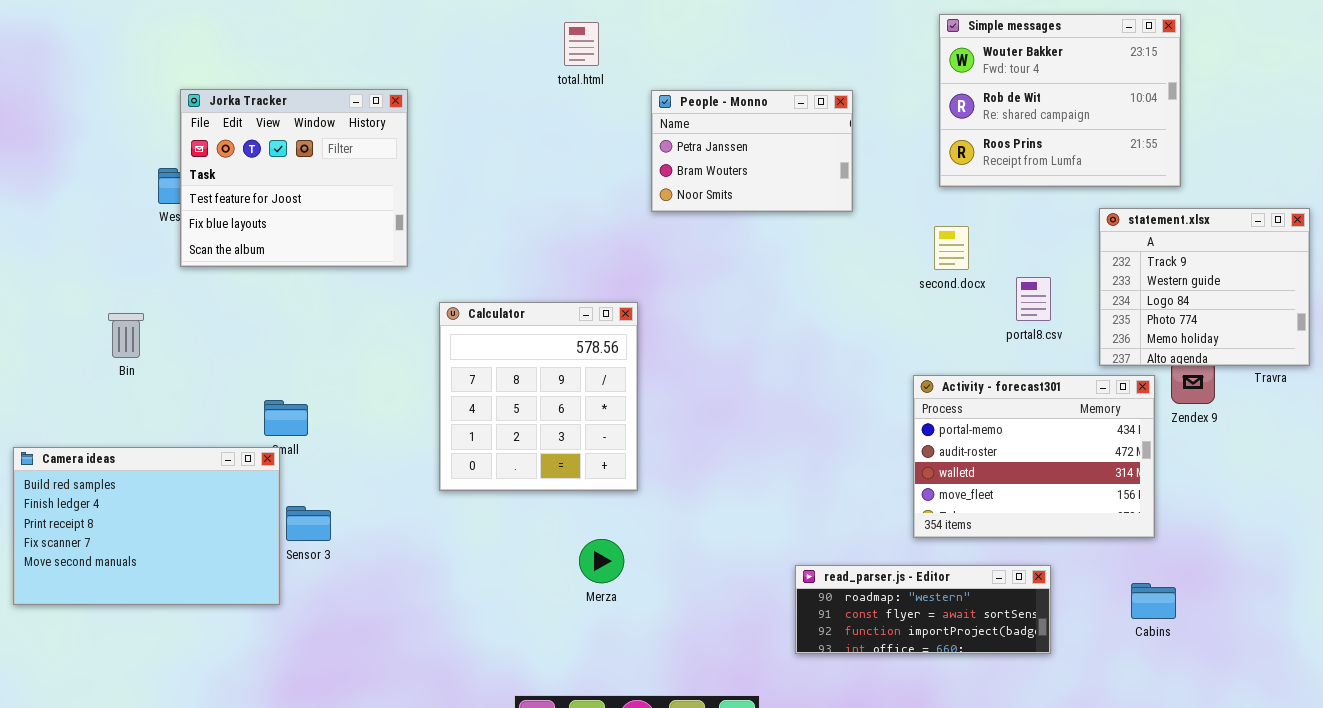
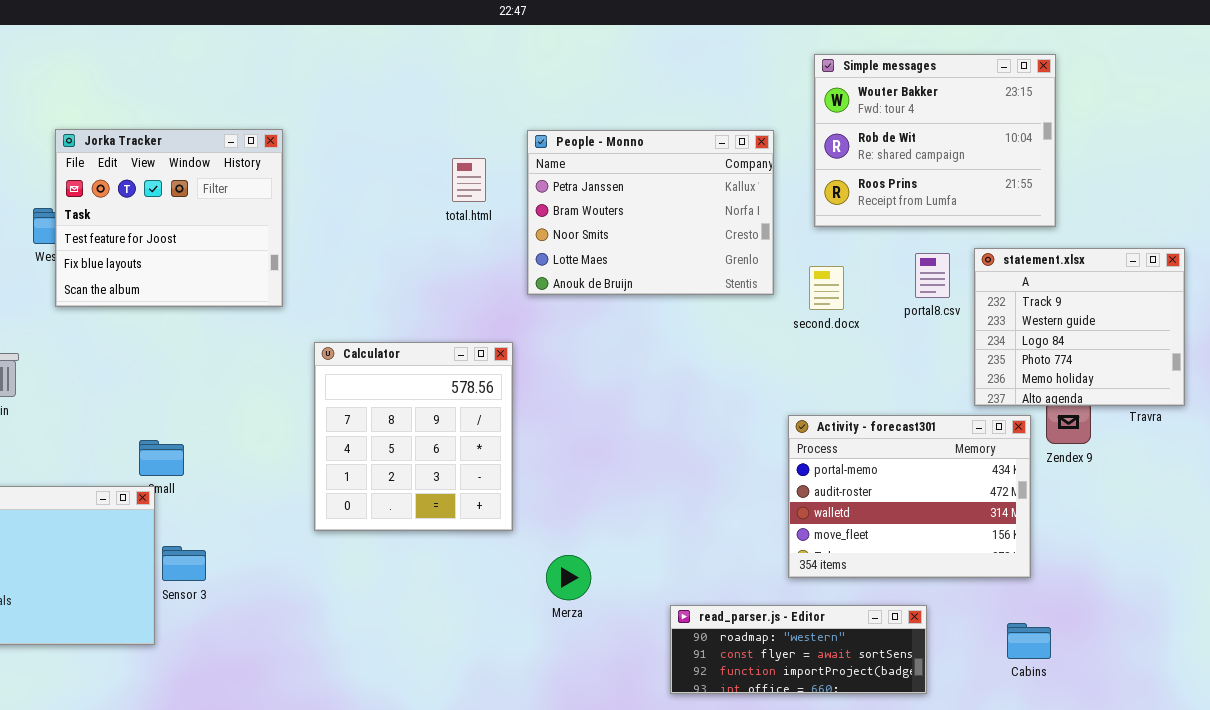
total.html: [564,22,599,66] -> [452,158,486,202], moved
People - Monno: [651,90,853,212] -> [527,130,774,295], resized
portal8.csv: [1016,277,1051,321] -> [915,253,950,298], moved
Merza: [579,539,624,583] -> [546,555,591,600], moved

